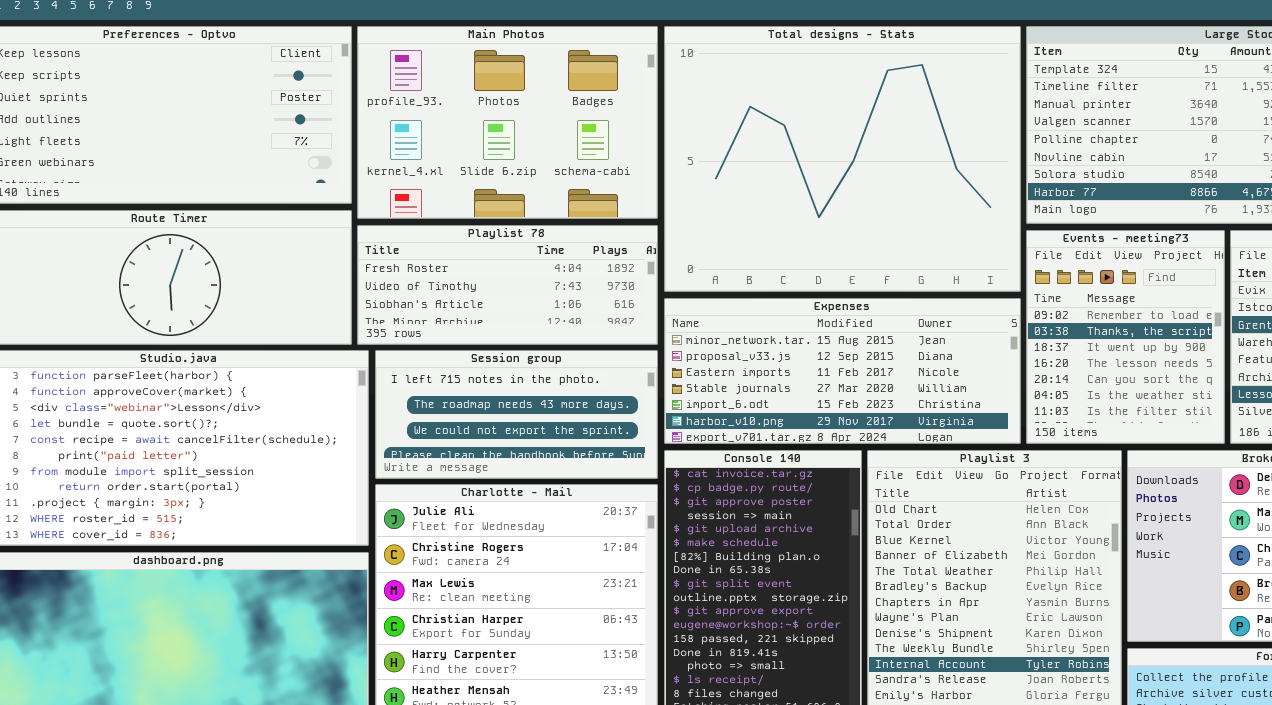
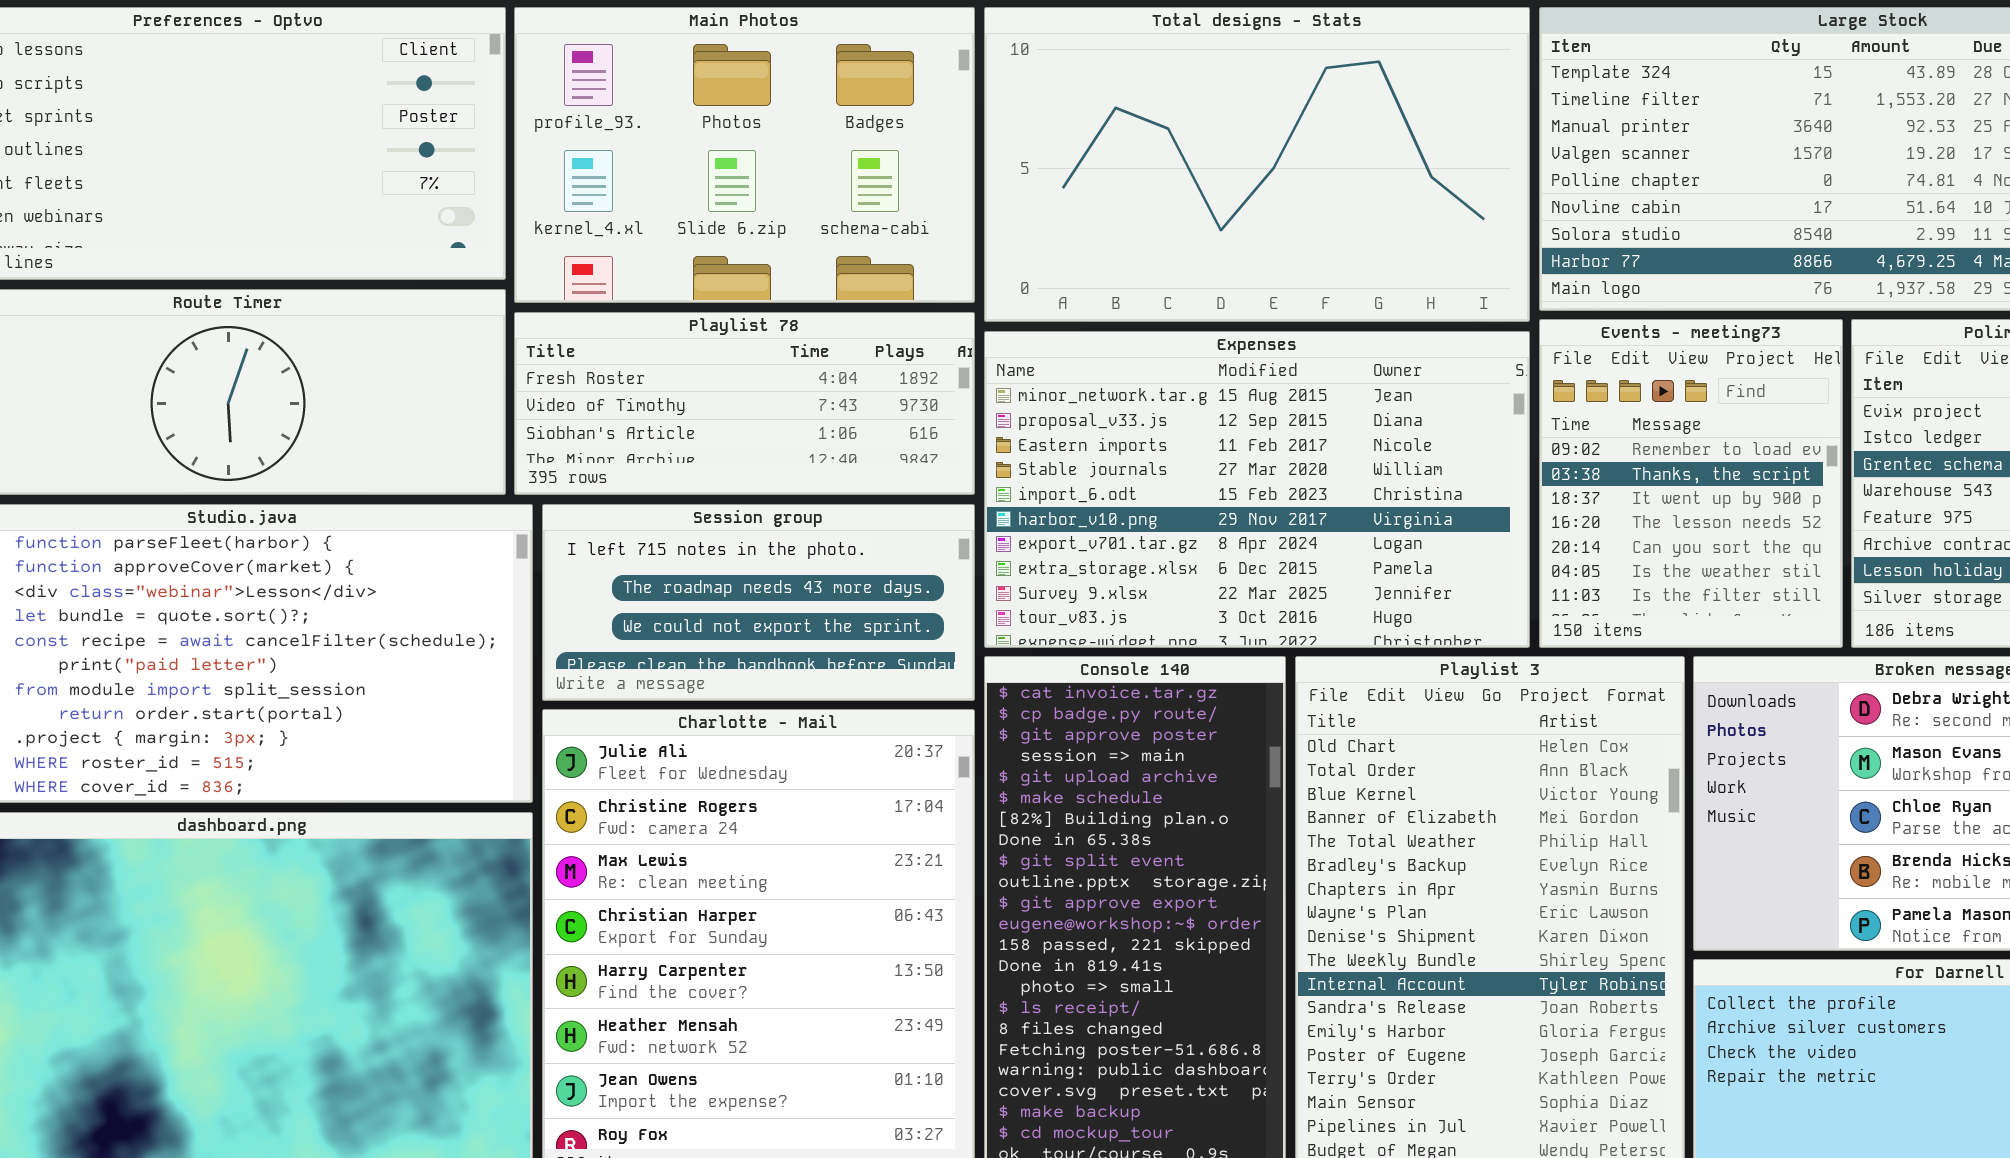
Total designs - Stats: [664,26,1021,292] -> [984,7,1530,322], resized
Expenses: [664,298,1021,444] -> [984,331,1530,648], resized

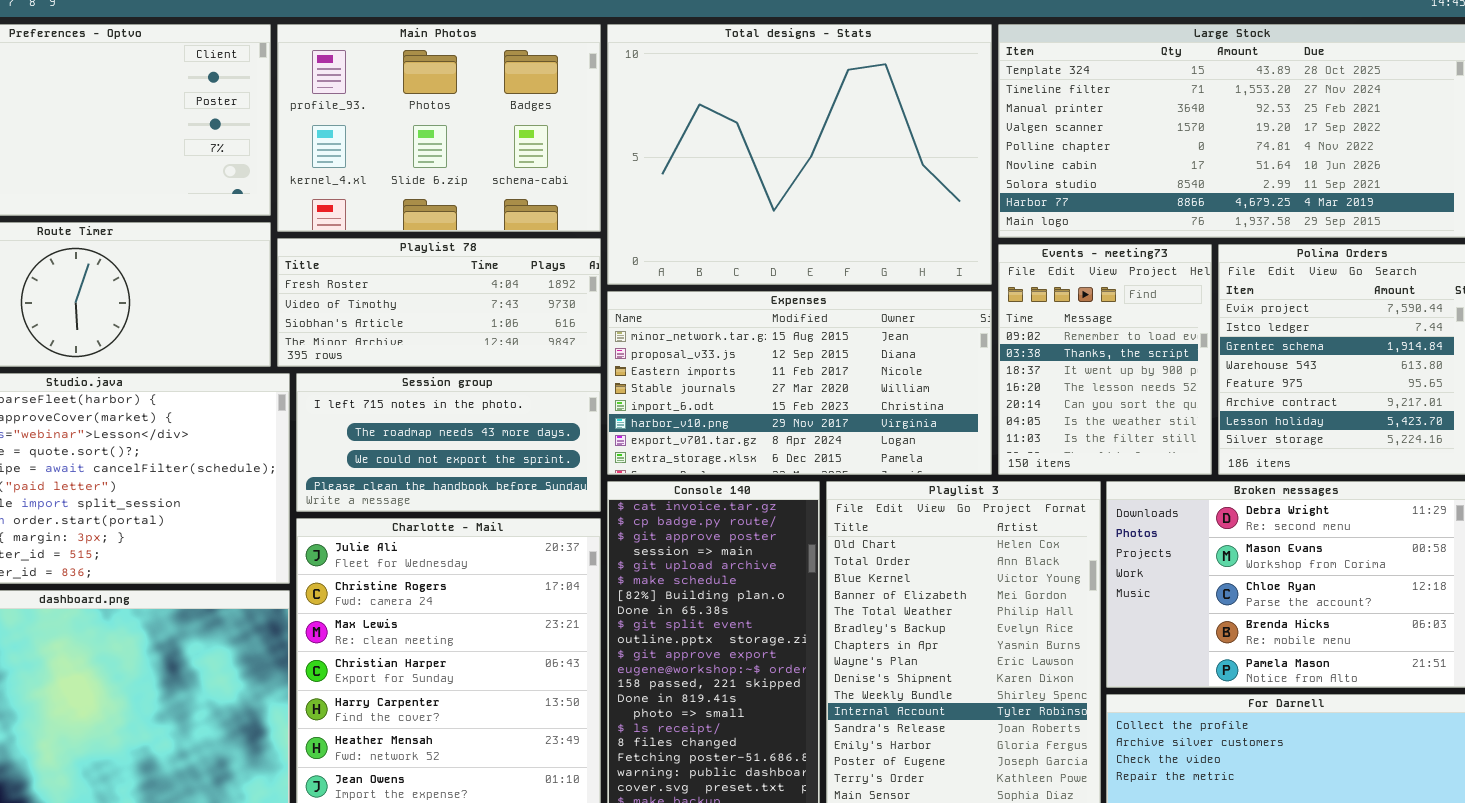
Total designs - Stats: [984,7,1530,322] -> [607,24,992,285], resized
Expenses: [984,331,1530,648] -> [607,291,992,475], resized

